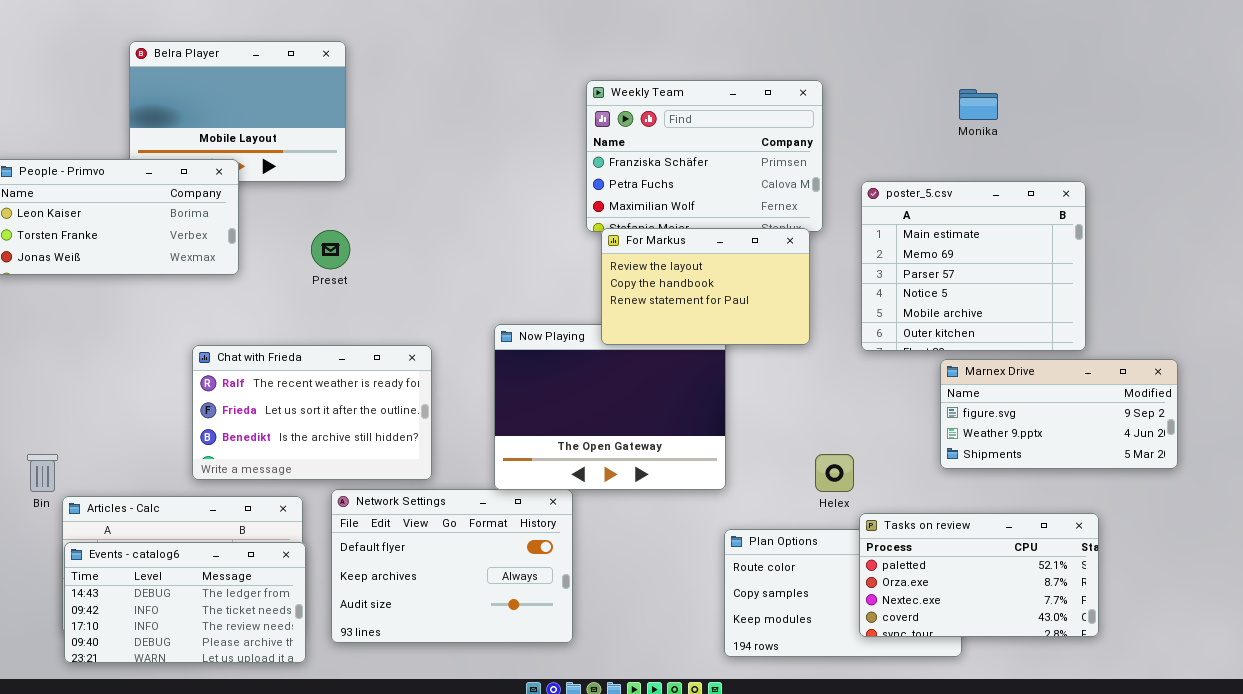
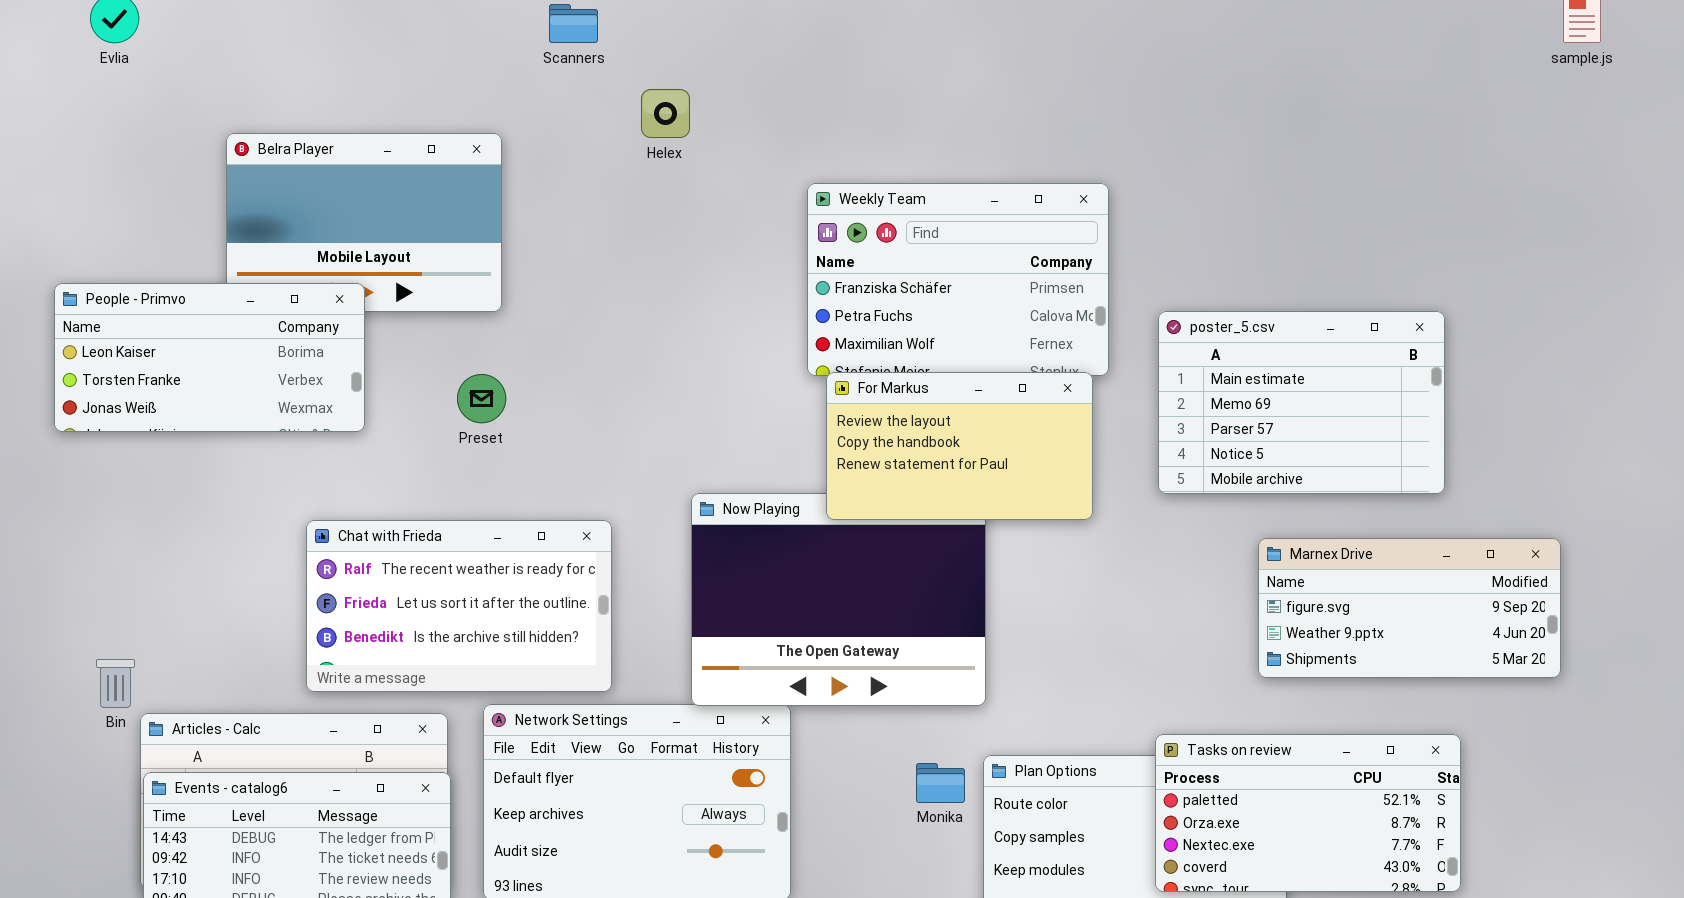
Monika: [959,89,998,120] -> [916,763,965,803], moved
poster_5.csv: [861,181,1086,351] -> [1158,311,1445,494], resized
Helex: [815,454,854,492] -> [641,89,690,138], moved

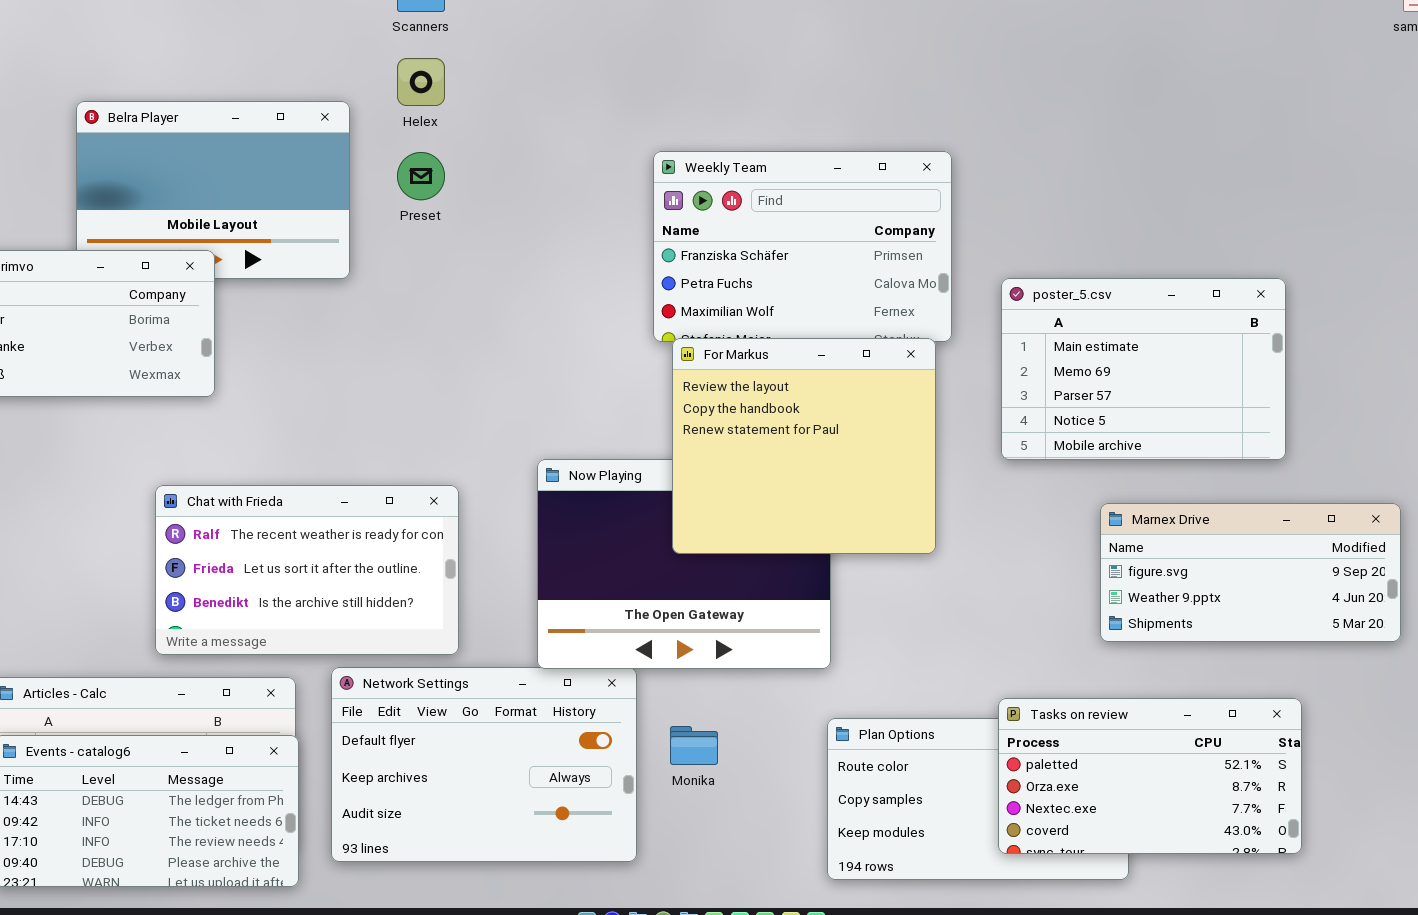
Helex: [641,89,690,138] -> [397,58,445,106], moved
For Markus: [826,372,1093,520] -> [672,338,936,554], resized
Preset: [457,374,506,423] -> [397,152,445,200], moved
Monika: [916,763,965,803] -> [670,726,718,765], moved

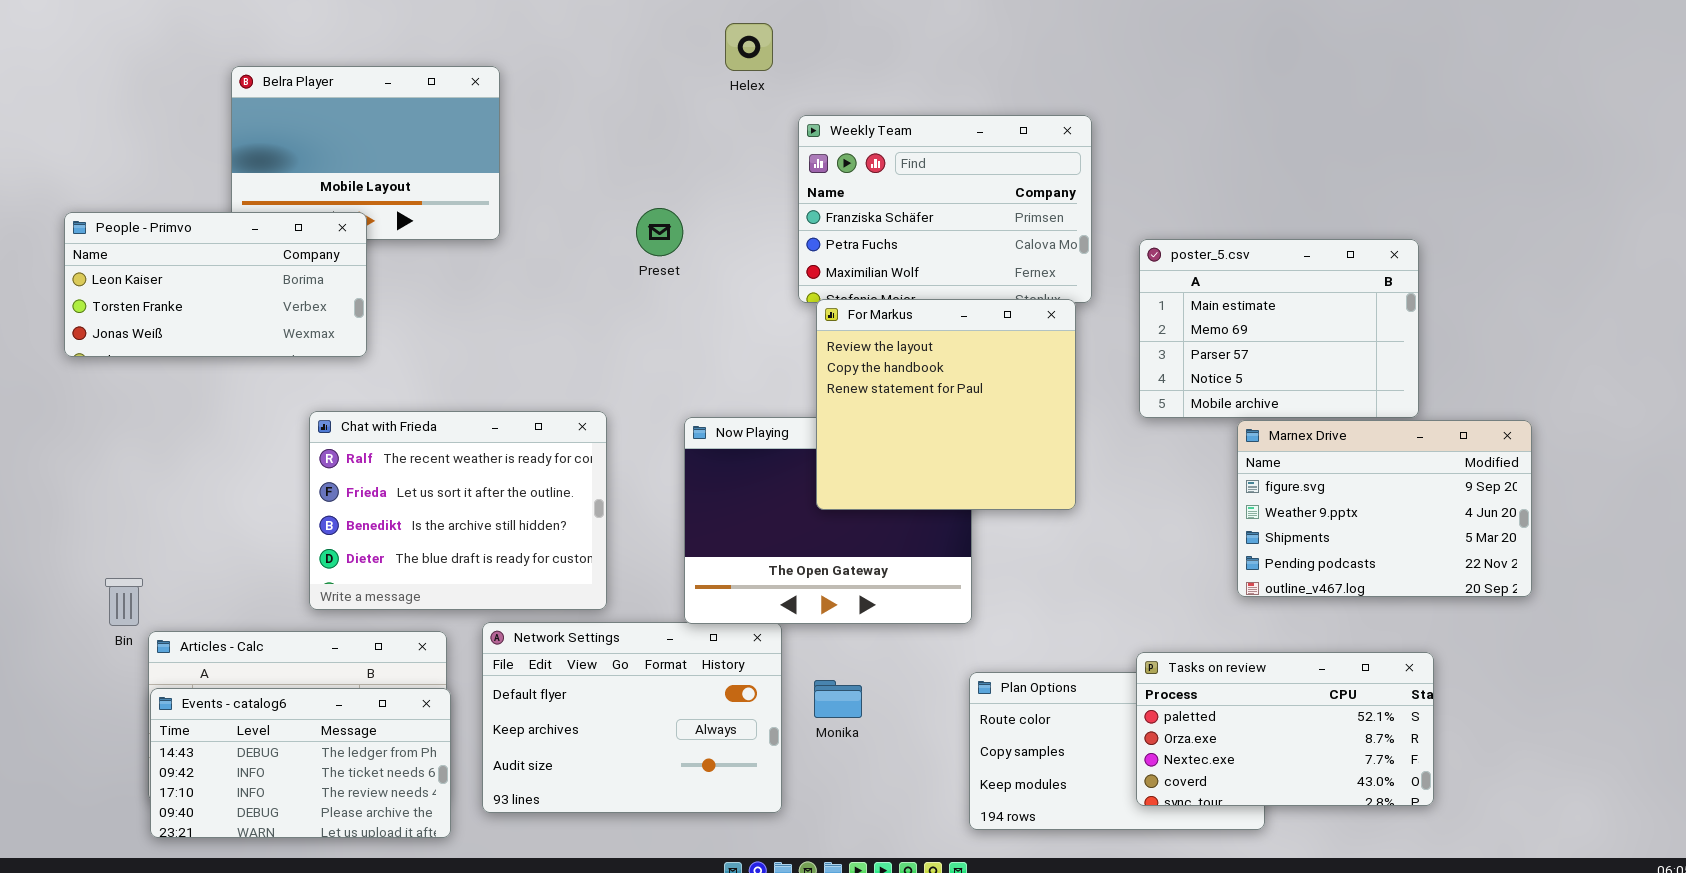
Helex: [397,58,445,106] -> [725,23,773,71], moved
Preset: [397,152,445,200] -> [636,208,683,256], moved
Chat with Frieda: [155,485,459,655] -> [309,411,607,610], resized
Marnex Drive: [1100,503,1401,642] -> [1237,420,1532,597], resized

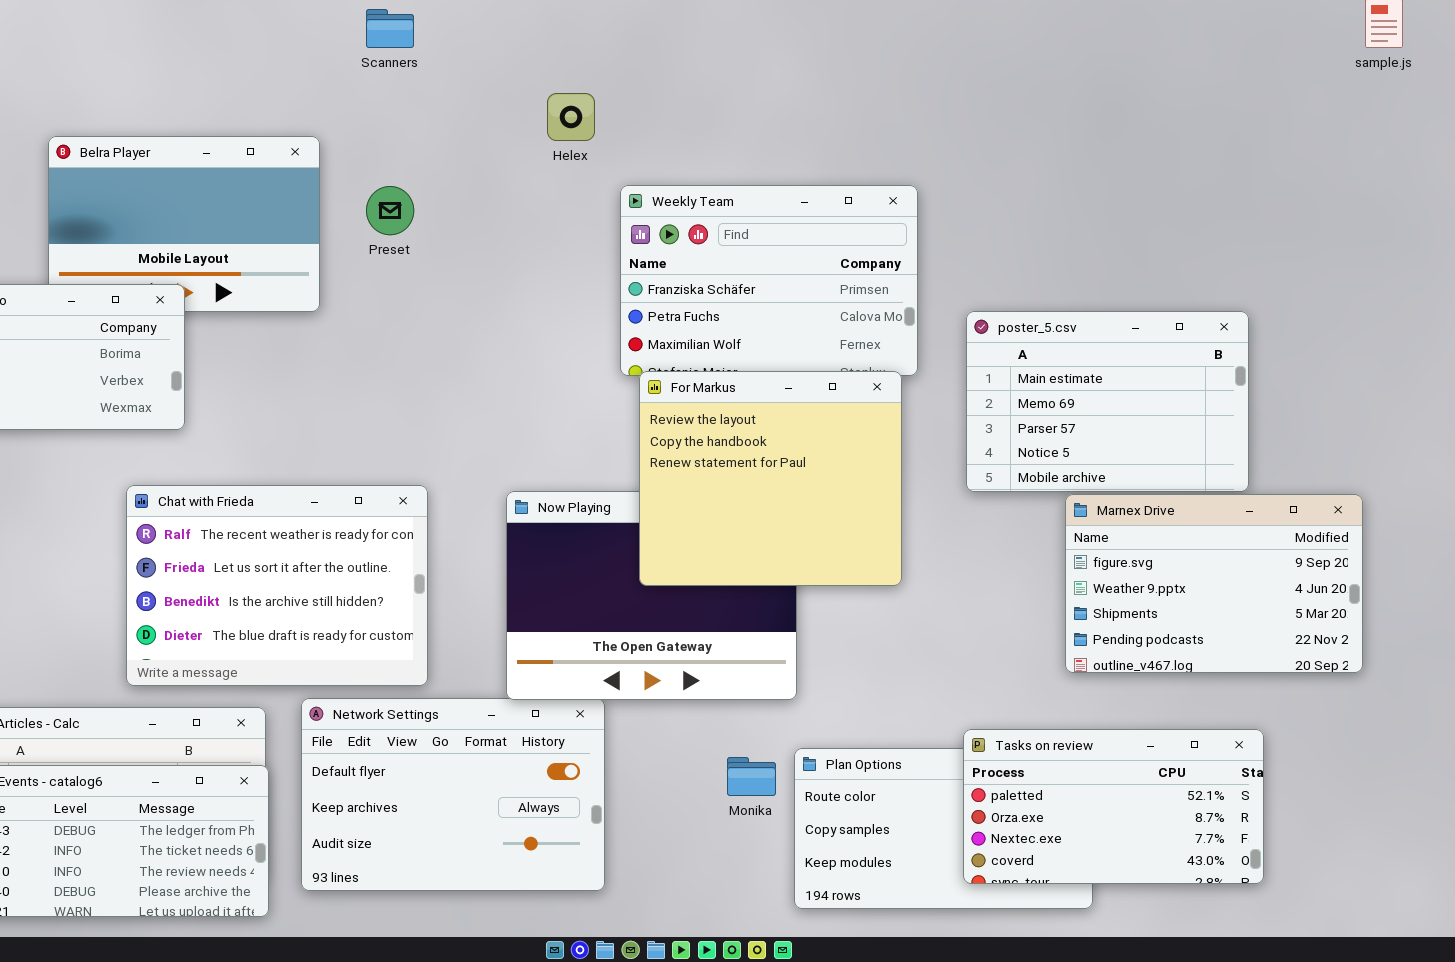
Preset: [636,208,683,256] -> [366,186,414,235], moved
Monika: [814,680,862,718] -> [727,757,776,796], moved

